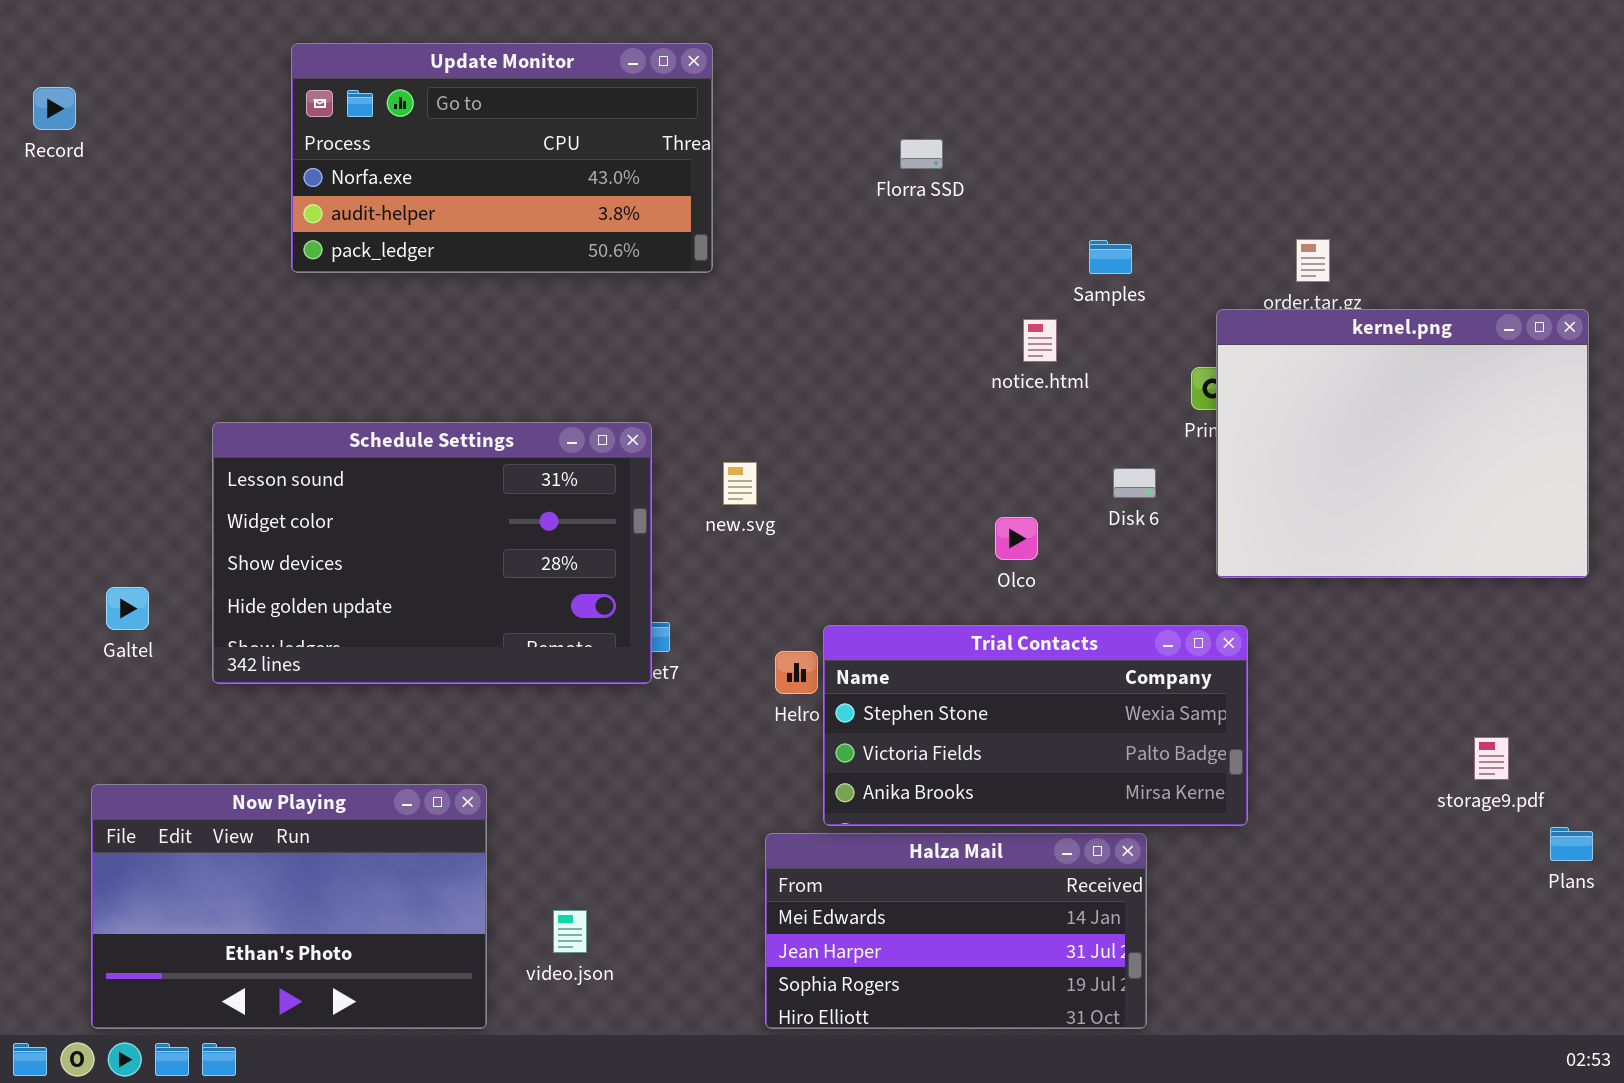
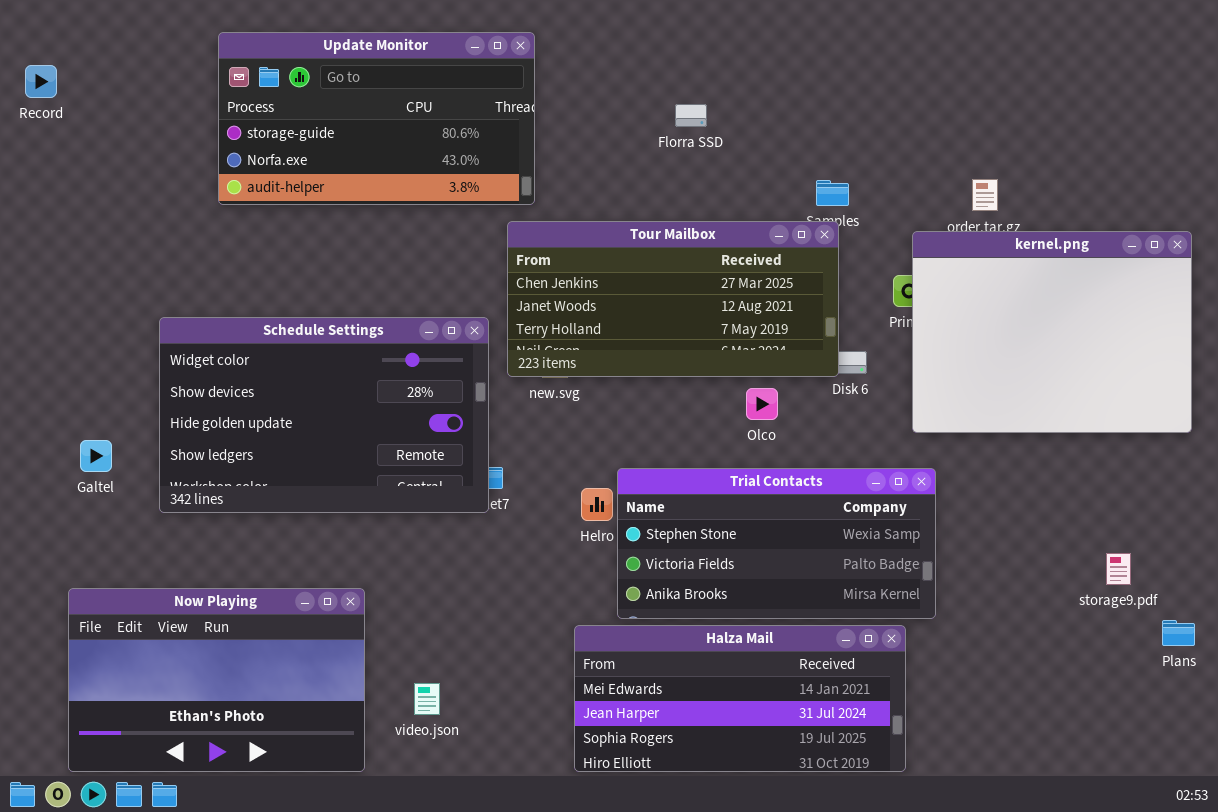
Update Monitor: [291,43,713,273] -> [218,32,535,205], scrolled up 1 row
Tour Mailbox: none -> [507,221,839,377], opened
Schedule Settings: [212,422,652,684] -> [159,317,489,513], scrolled down 1 row
Halza Mail: [765,833,1147,1029] -> [574,625,906,772], resized

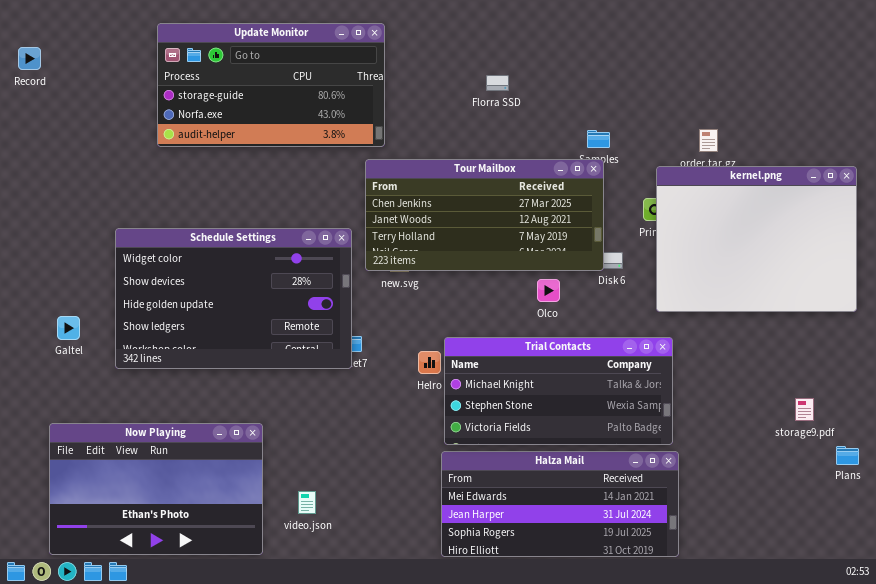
Trial Contacts: [617,468,936,619] -> [444,337,673,445], scrolled up 1 row
Halza Mail: [574,625,906,772] -> [441,451,679,557], moved

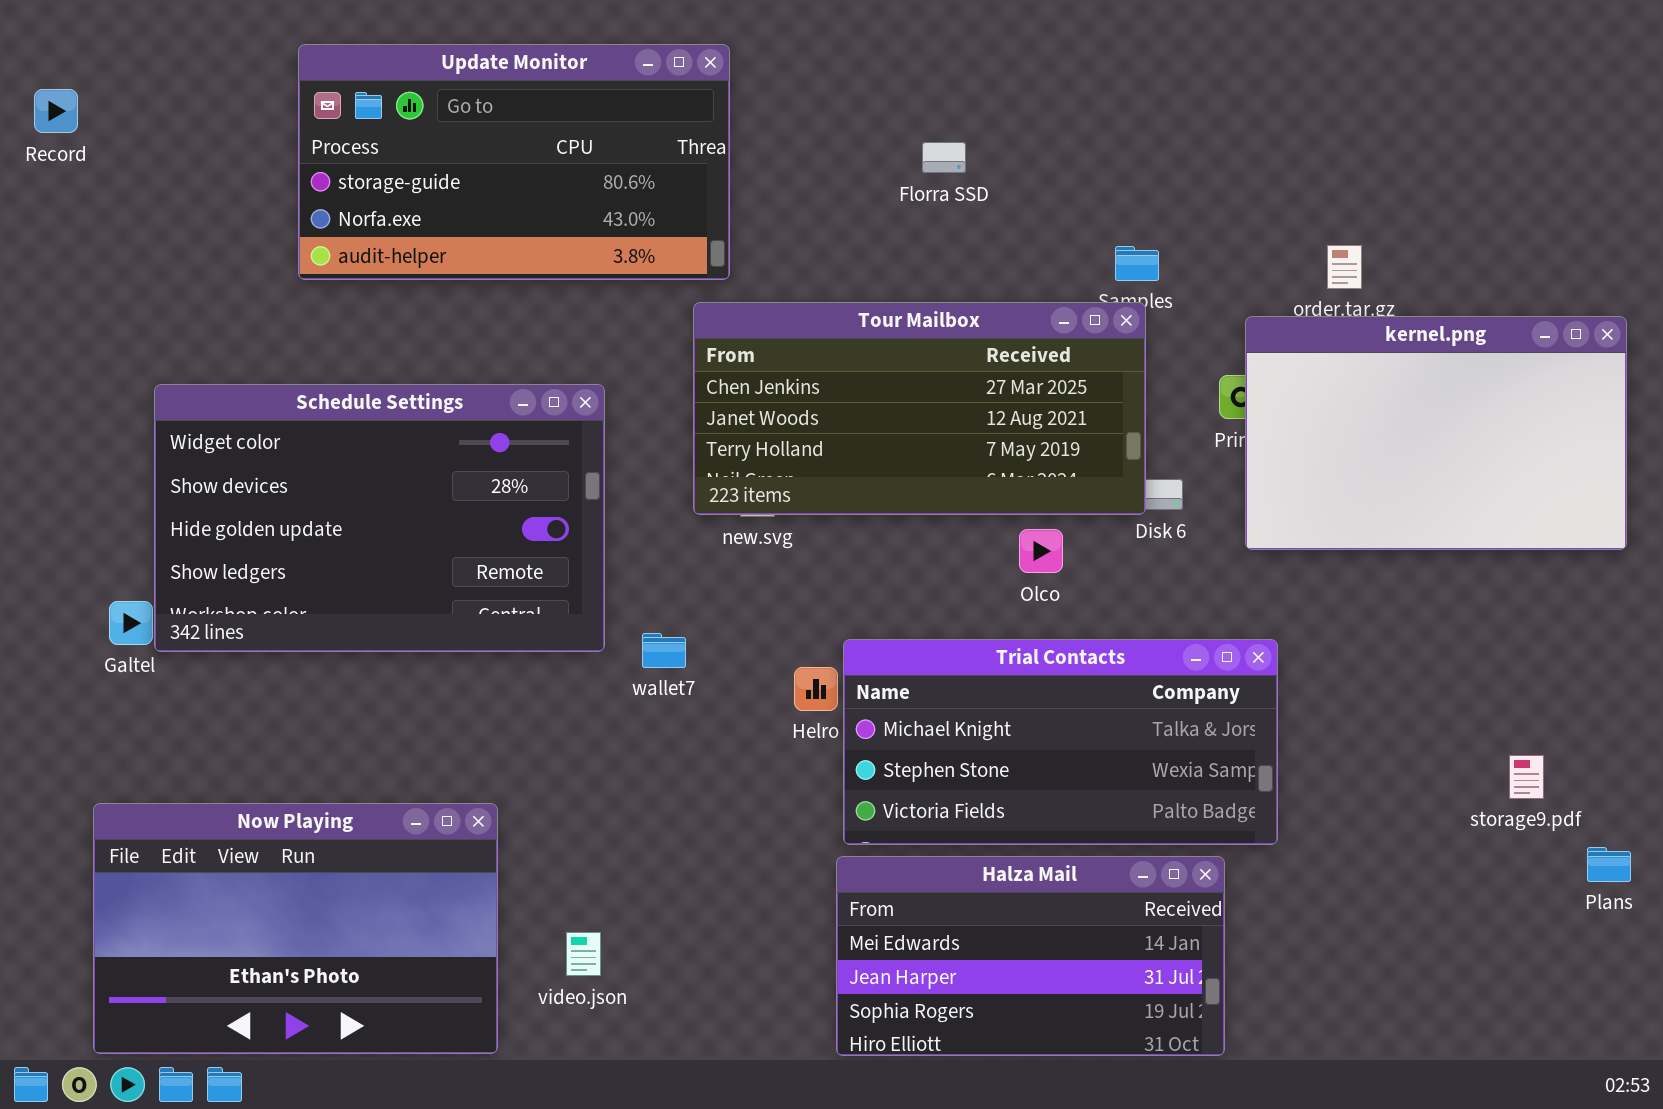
kernel.png: [656,166,857,312] -> [1245,316,1627,550], resized
Schedule Settings: [115,228,352,369] -> [154,384,605,652], moved
Halza Mail: [441,451,679,557] -> [836,856,1225,1056], resized

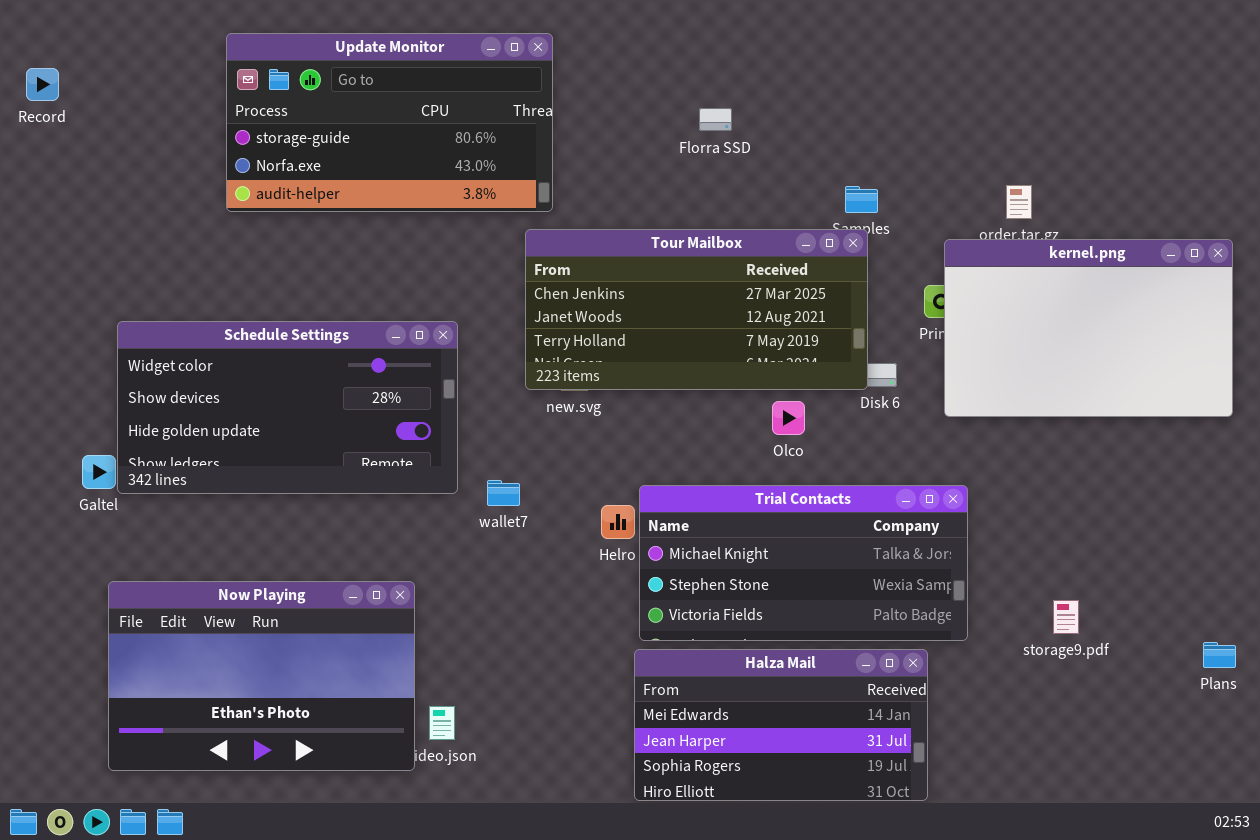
Schedule Settings: [154,384,605,652] -> [117,321,458,494], resized
storage9.pdf: [1509,755,1544,799] -> [1053,600,1079,634], moved
Now Playing: [93,803,498,1054] -> [108,581,415,771], moved

